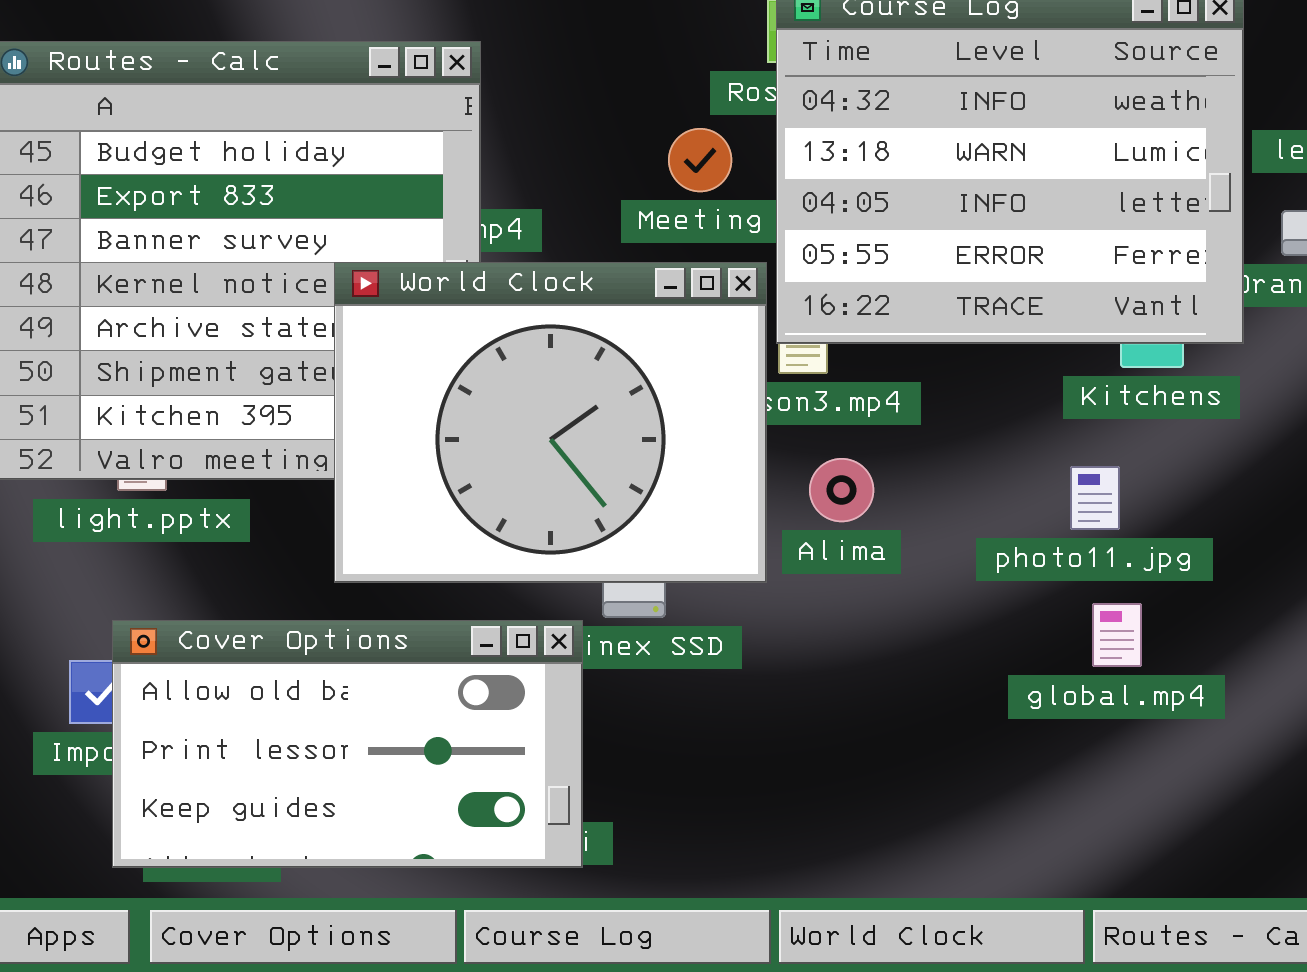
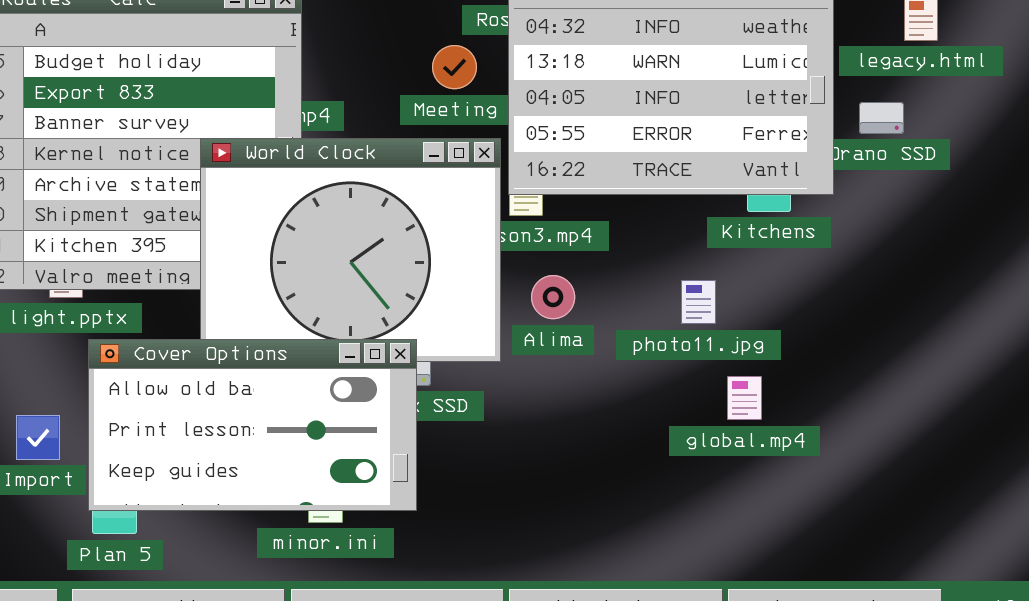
photo11.jpg: [1070,466,1120,530] -> [681,280,716,324], moved
Cover Options: [112,620,583,868] -> [88,339,417,511], moved

